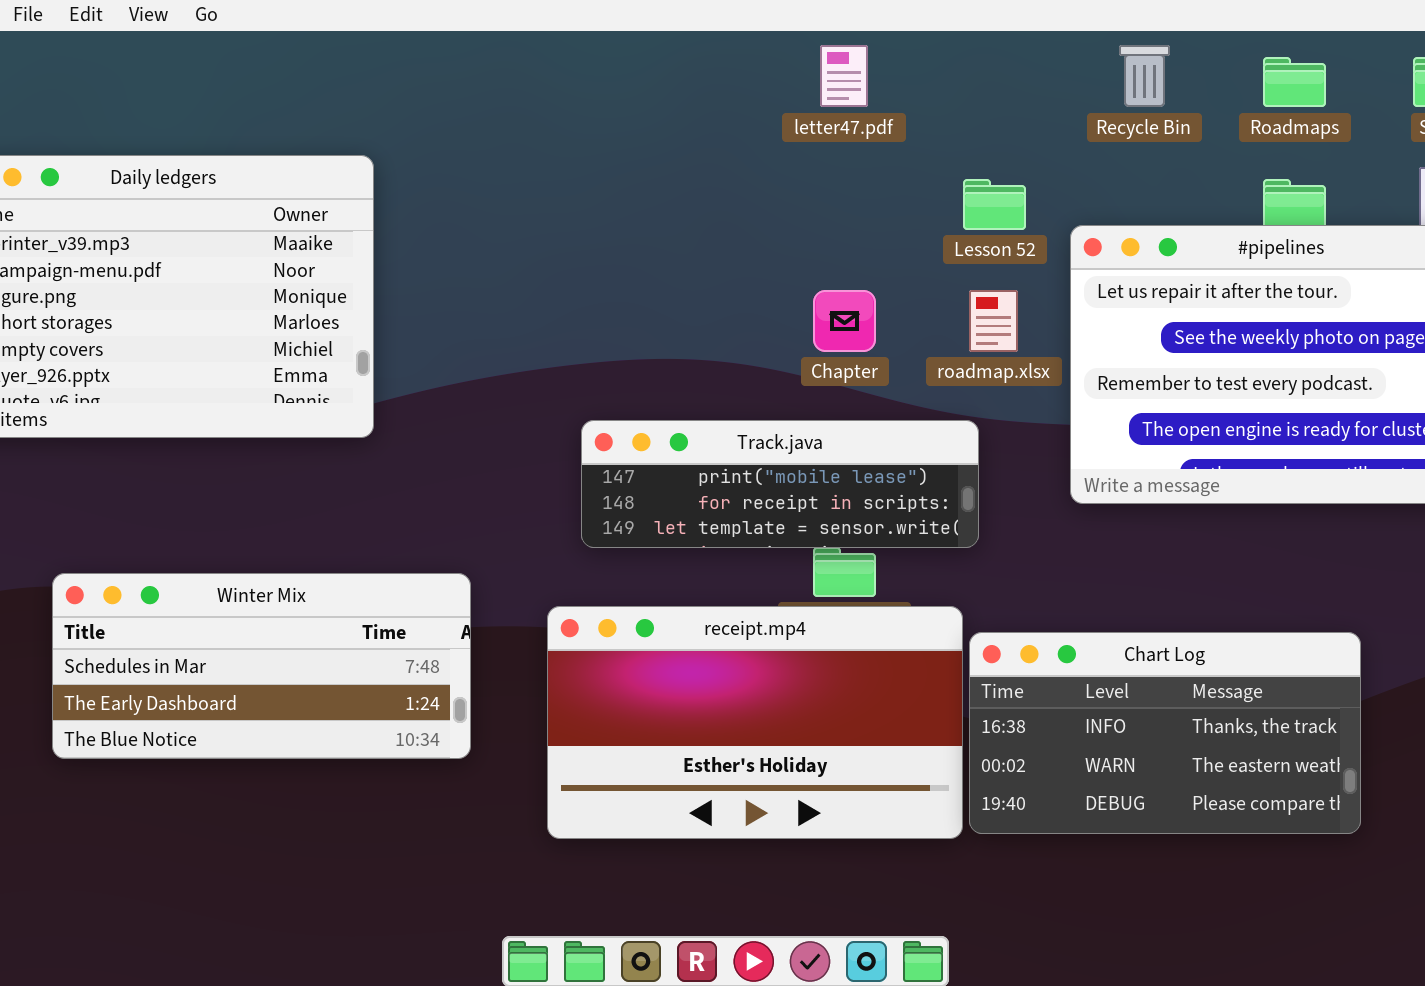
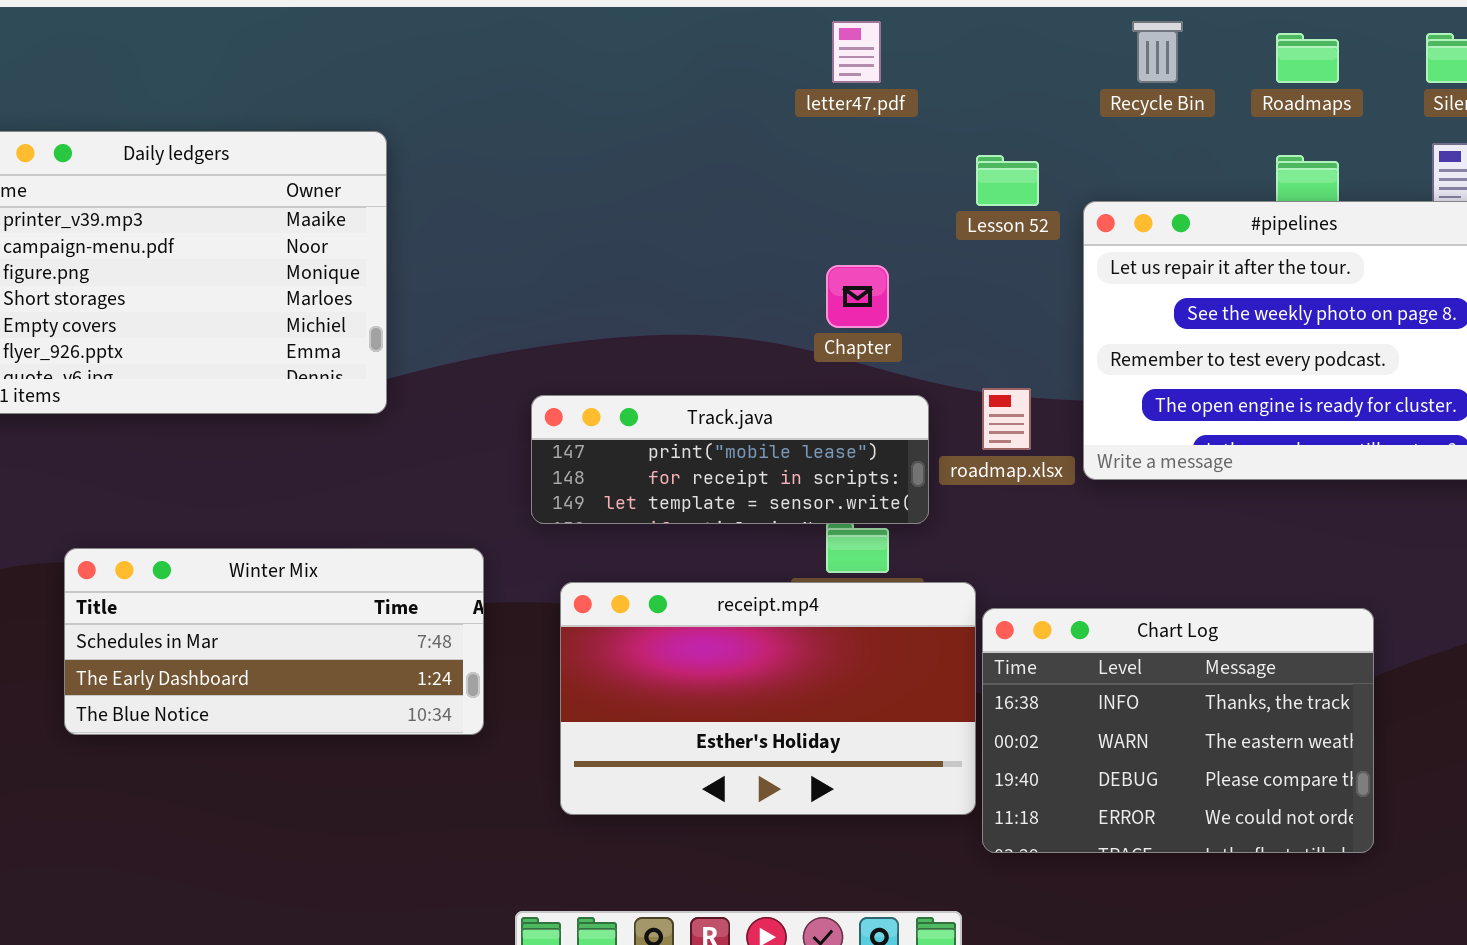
roadmap.xlsx: [969,290,1018,352] -> [982,388,1031,450], moved
Track.java: [581,420,979,548] -> [531,395,929,524], moved
Chart Log: [969,632,1361,834] -> [982,608,1374,853], resized

